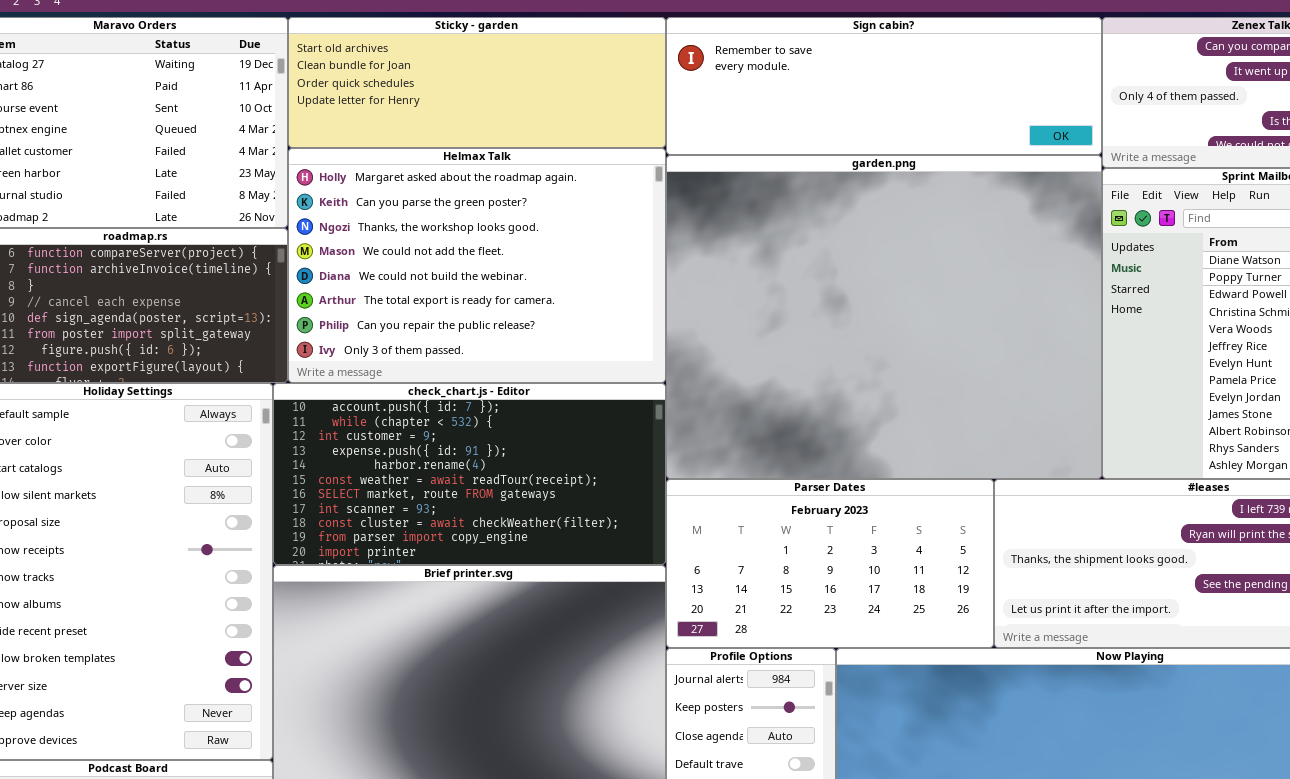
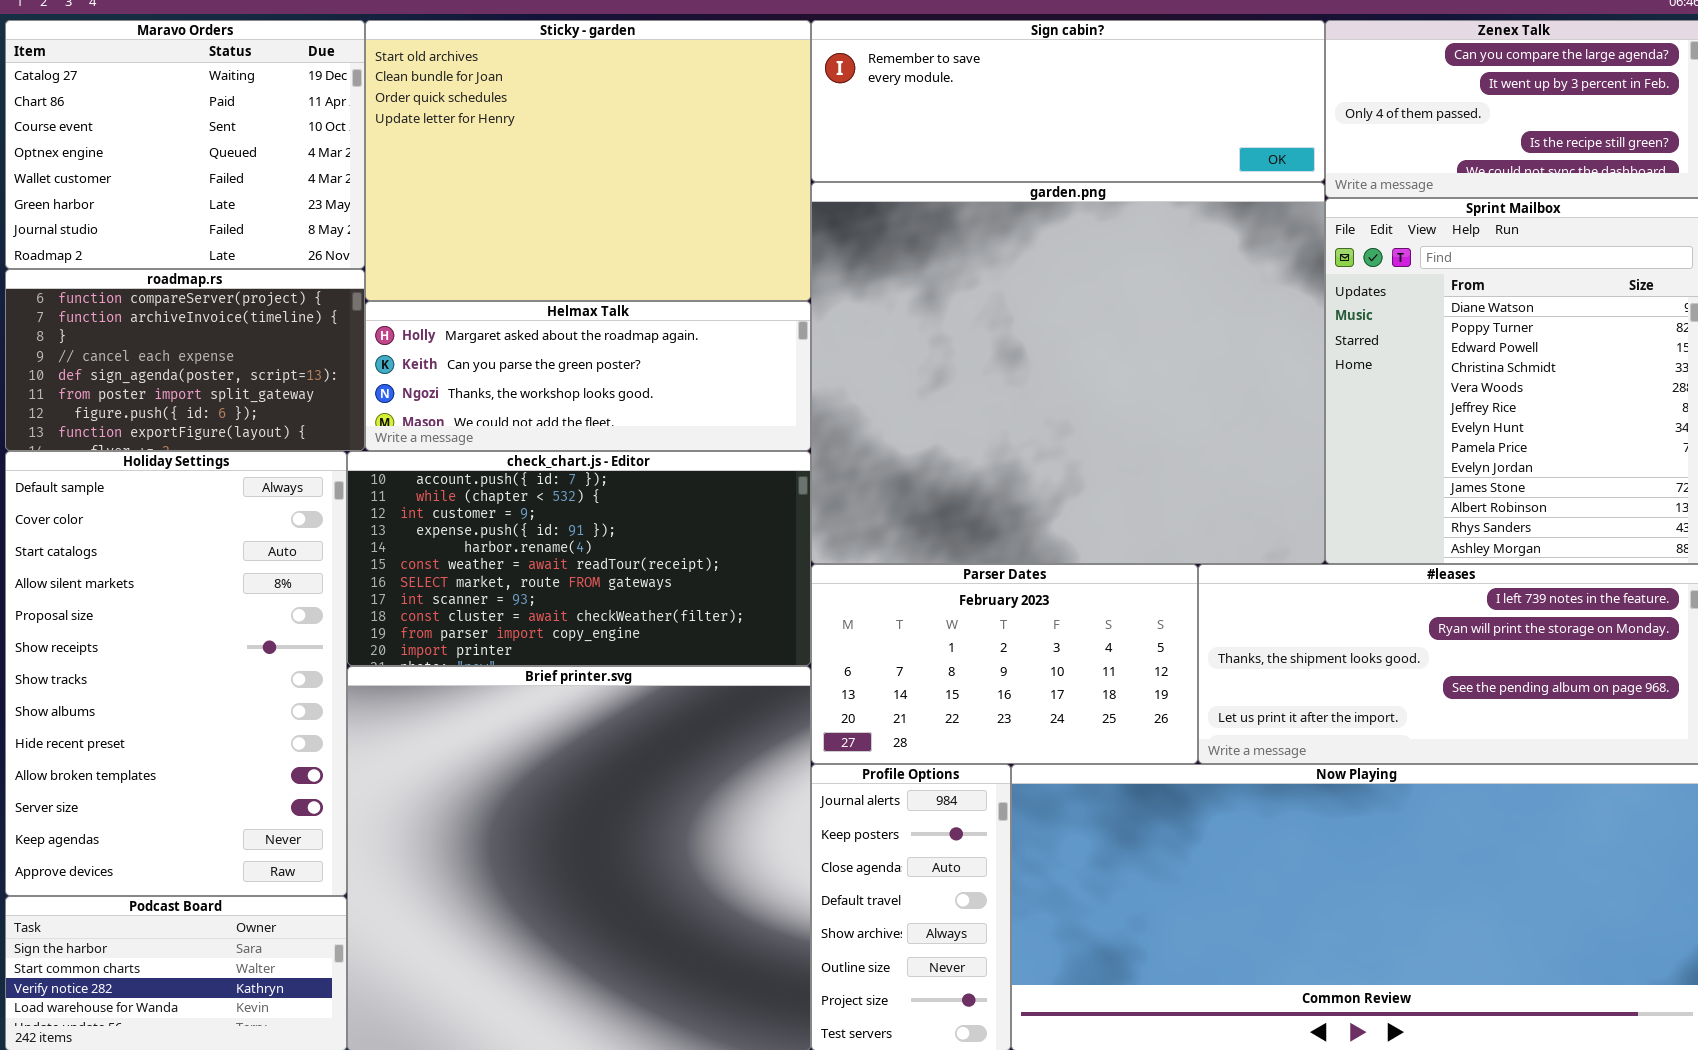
Sticky - garden: [288,17,666,148] -> [365,20,811,301], resized
Helmax Talk: [288,148,666,383] -> [365,301,811,451], resized

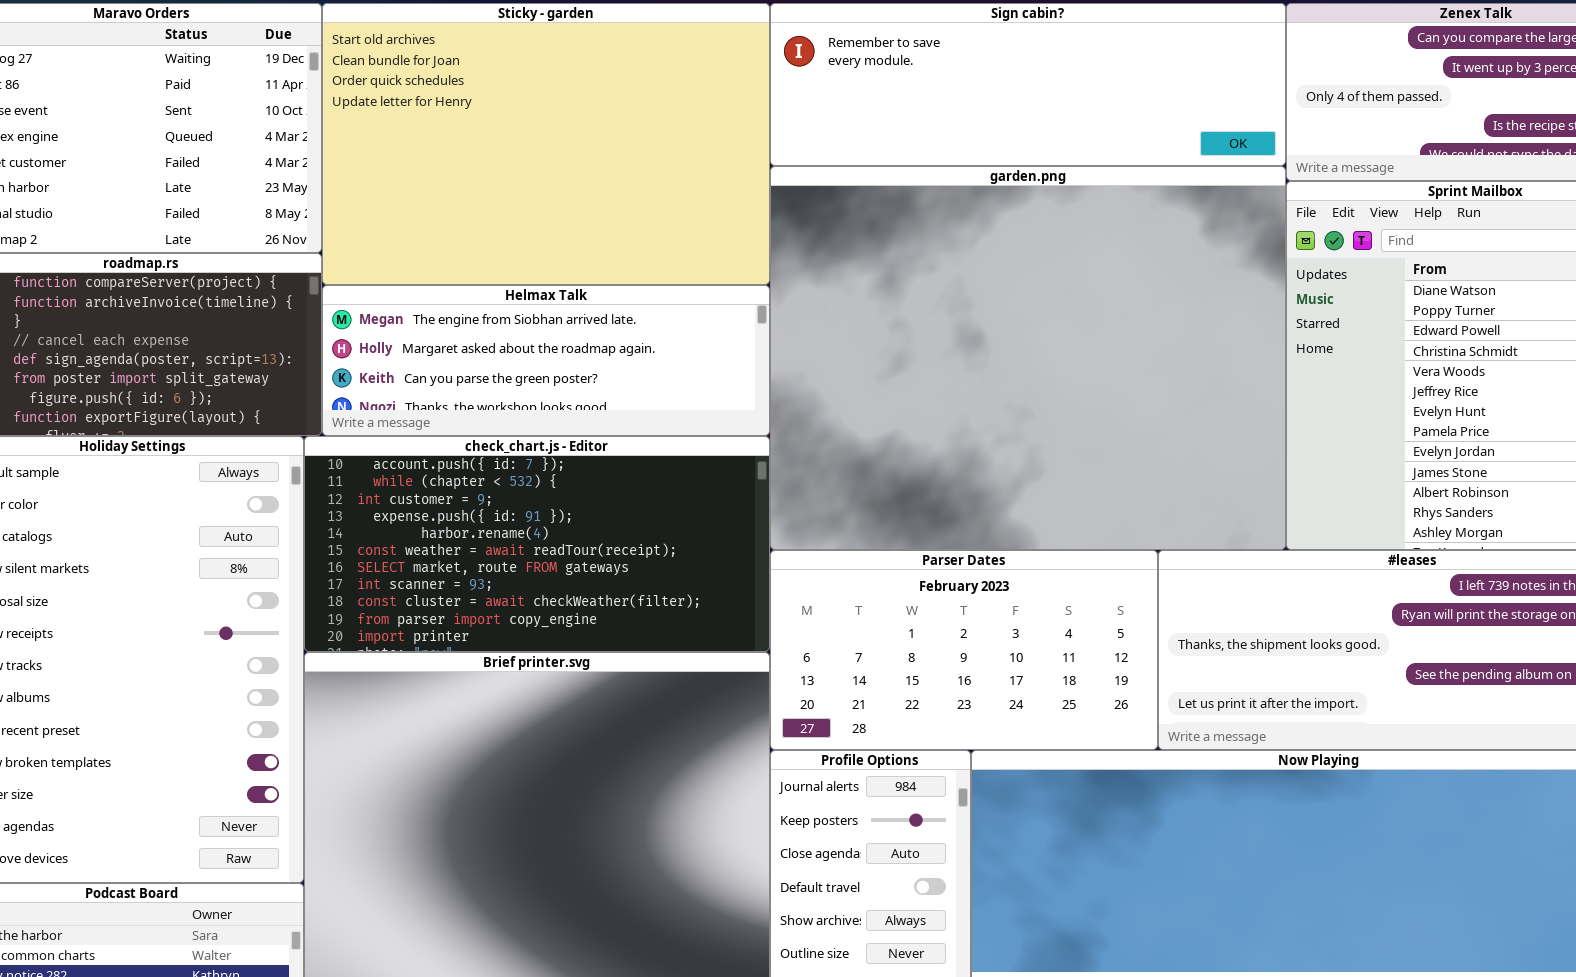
Helmax Talk: [365,301,811,451] -> [322,285,770,436], scrolled up 1 row

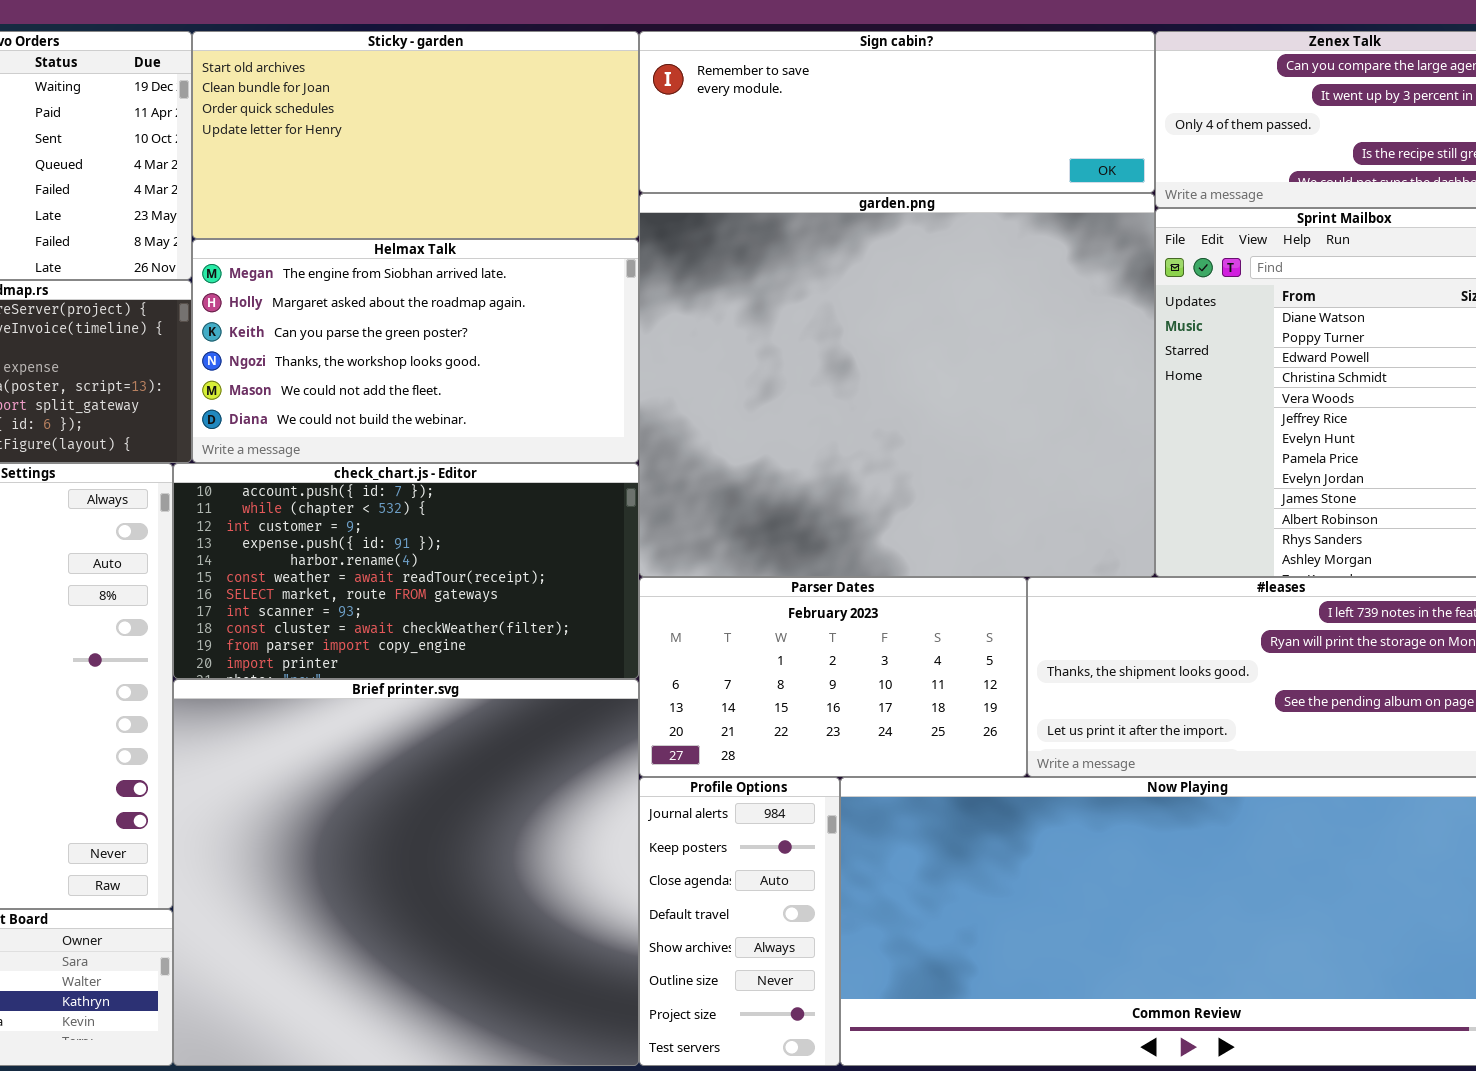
Sticky - garden: [322,3,770,285] -> [192,31,639,239], resized
Helmax Talk: [322,285,770,436] -> [192,239,639,463], resized

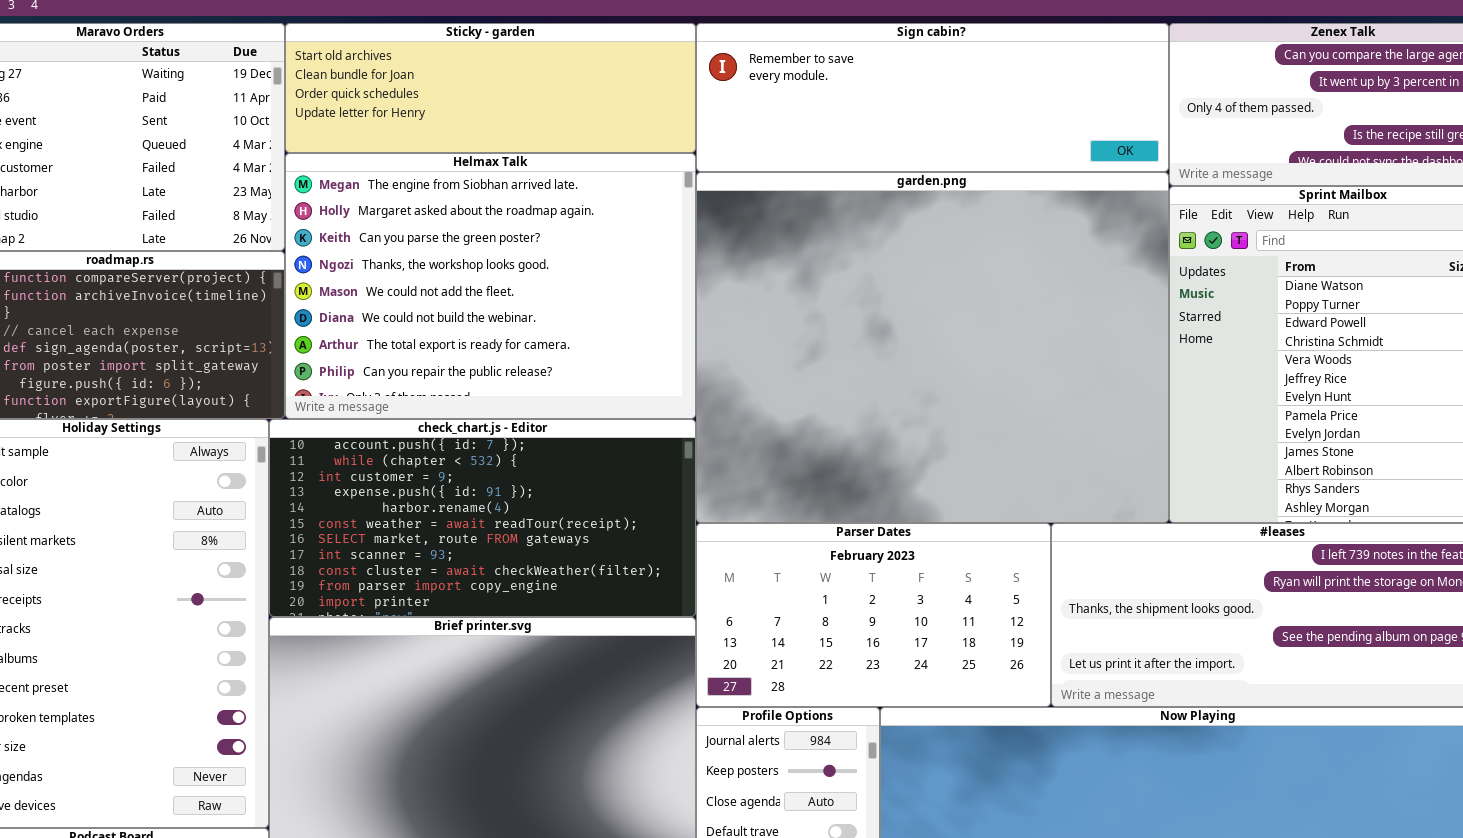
Sticky - garden: [192,31,639,239] -> [285,23,696,153], resized
Helmax Talk: [192,239,639,463] -> [285,153,696,419], resized

